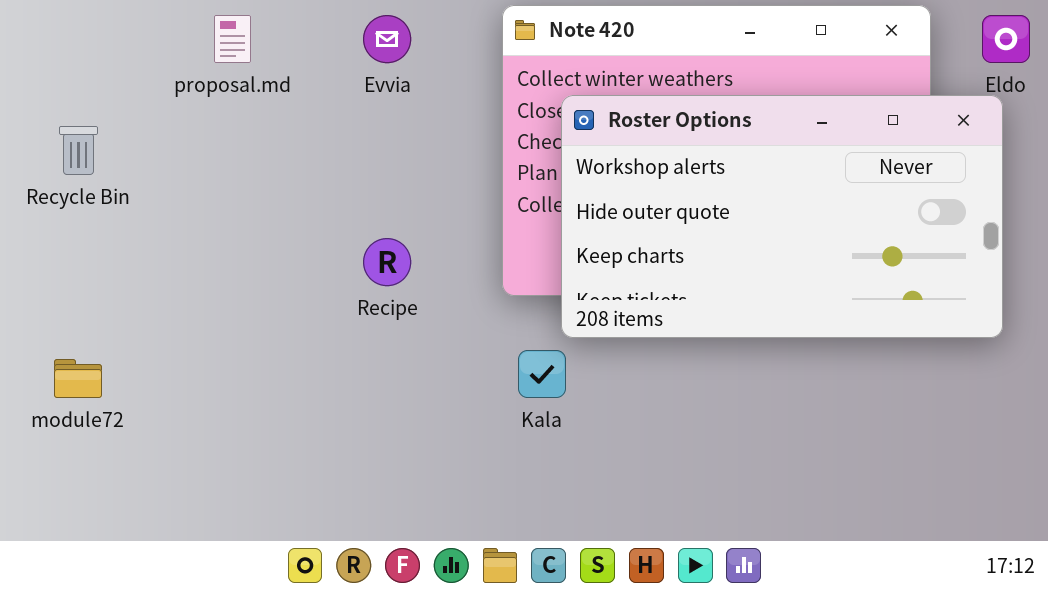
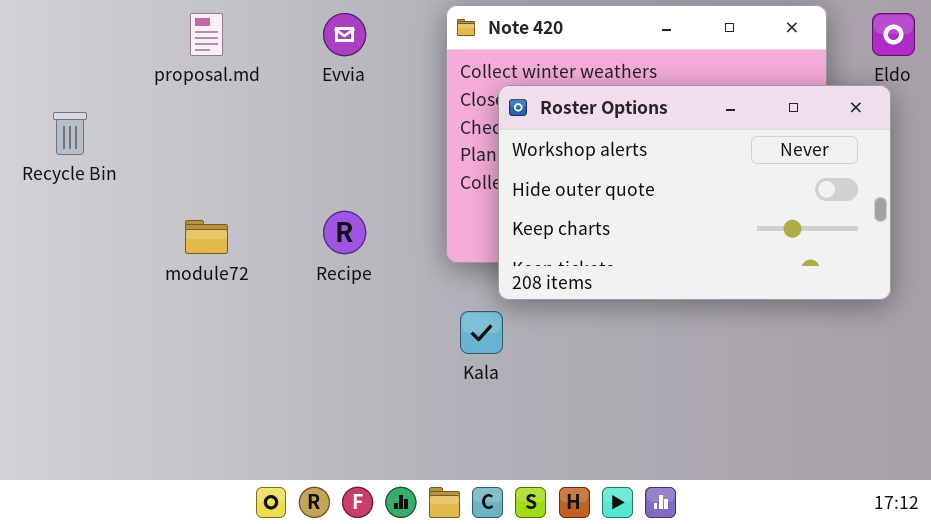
module72: [54,359,102,398] -> [185,220,228,254], moved

